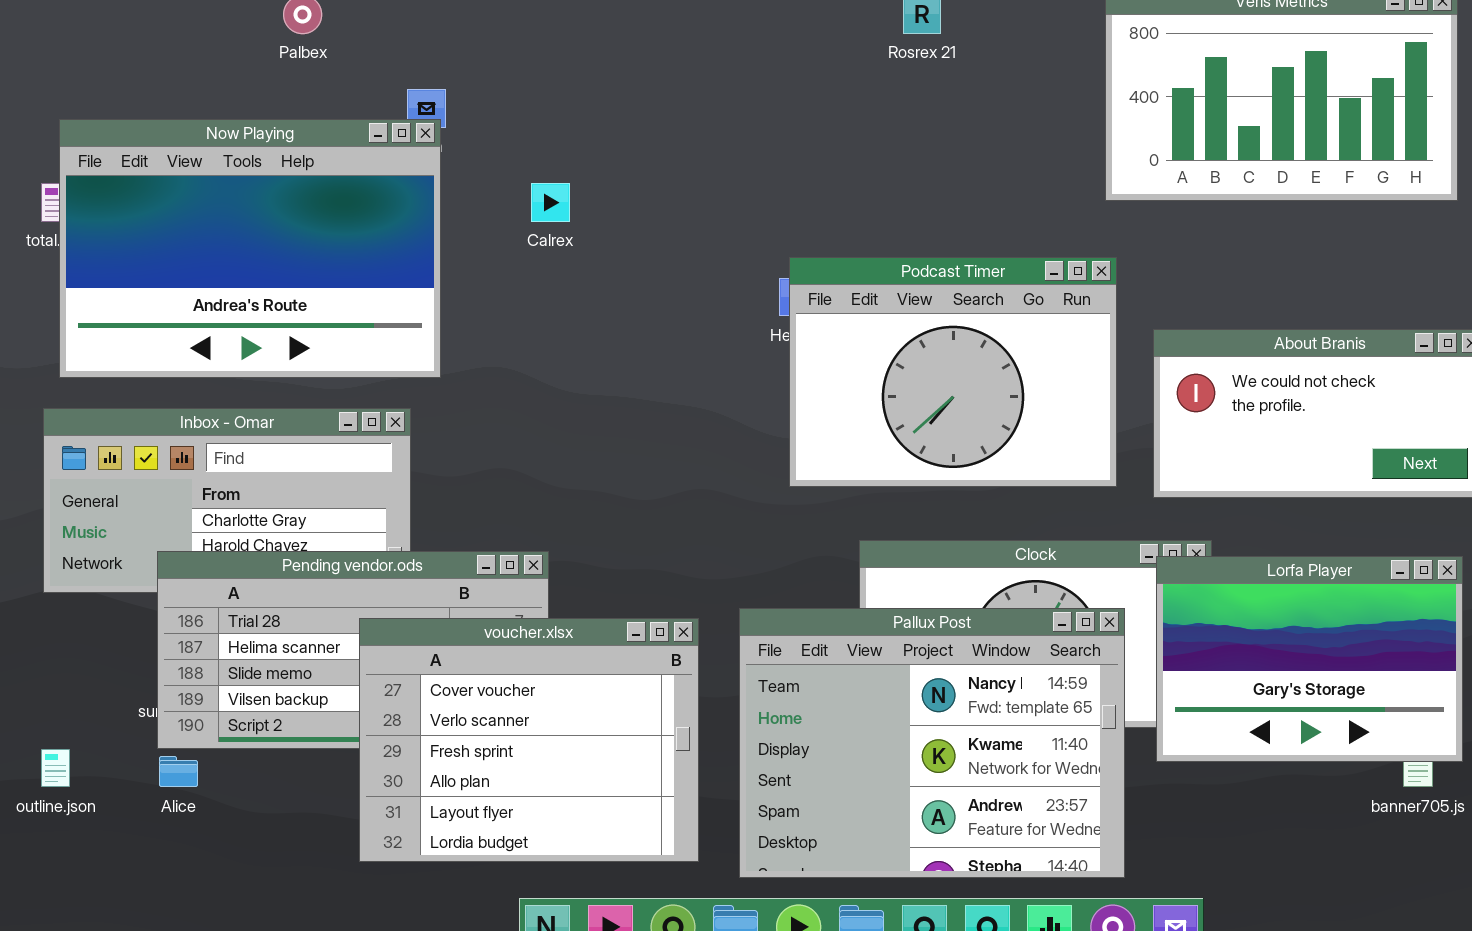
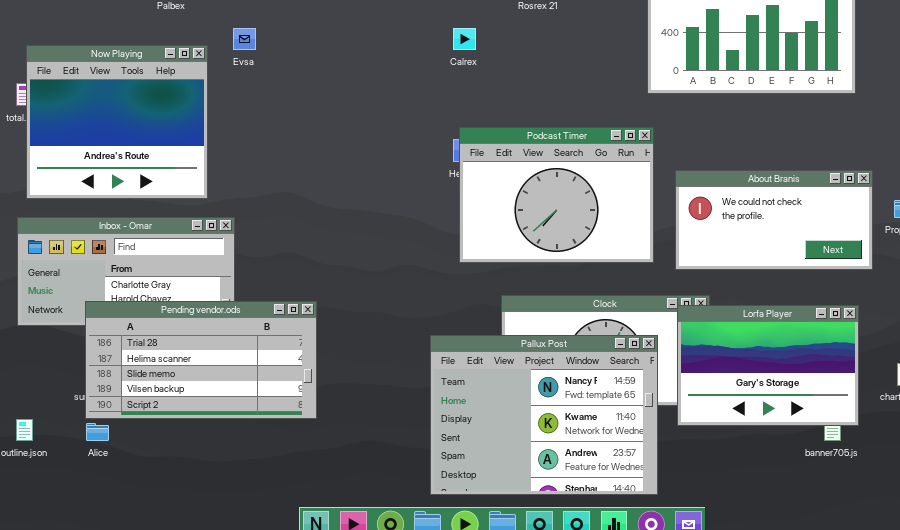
Now Playing: [59,119,441,378] -> [26,45,208,199], resized
Calrex: [531,183,570,222] -> [453,28,476,50], moved
voucher.xlsx: [359,618,699,862] -> none, closed

